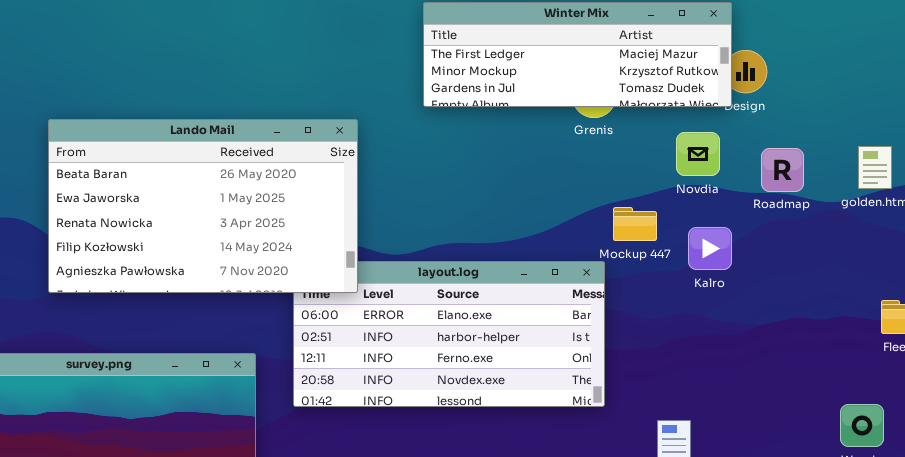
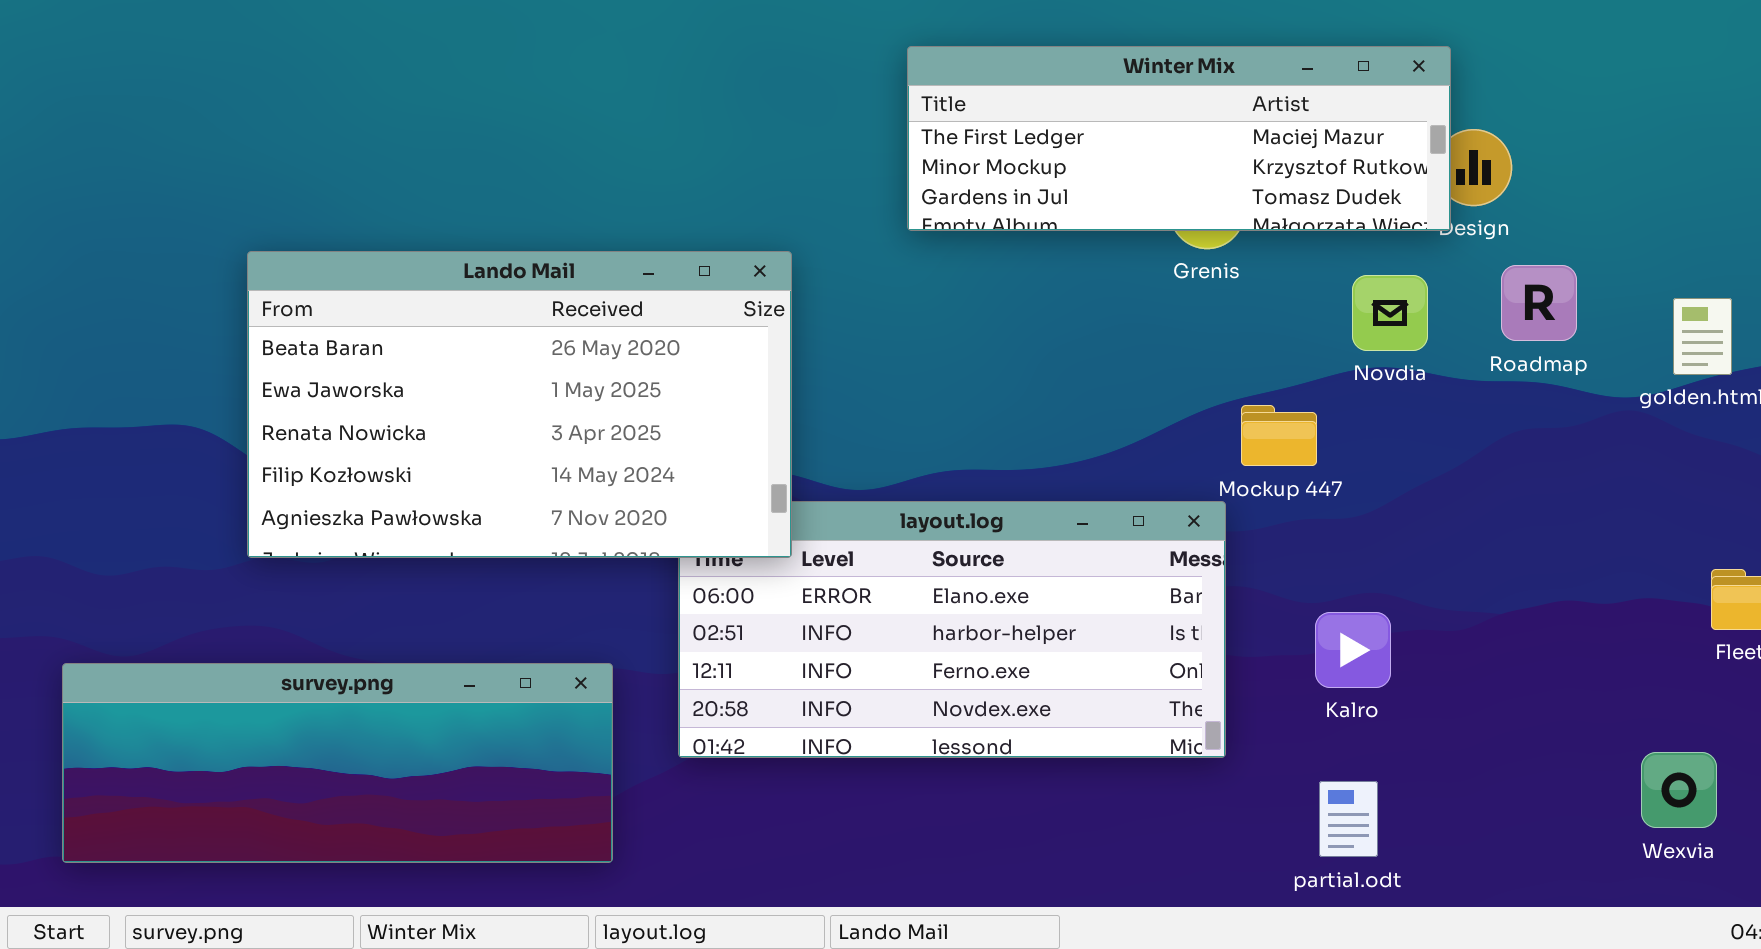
Roadmap: [761,148,804,192] -> [1501,265,1577,341], moved
Kalro: [688,227,732,270] -> [1315,612,1391,688], moved

